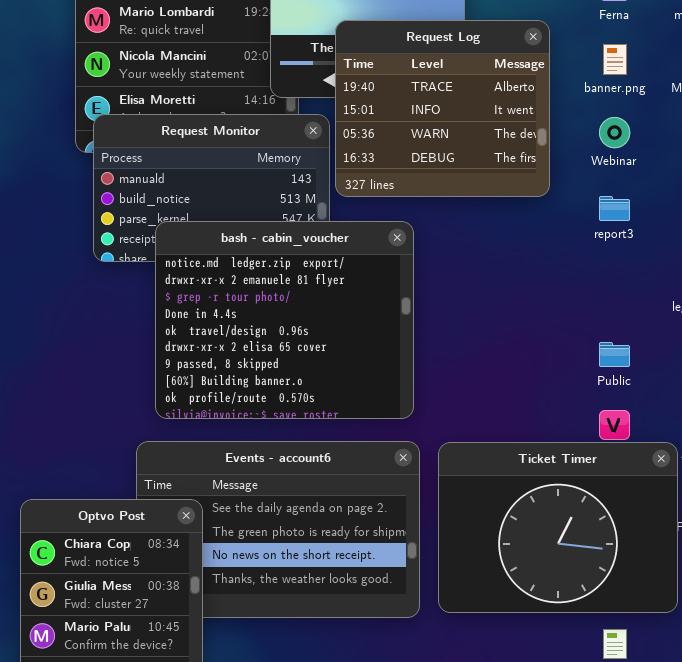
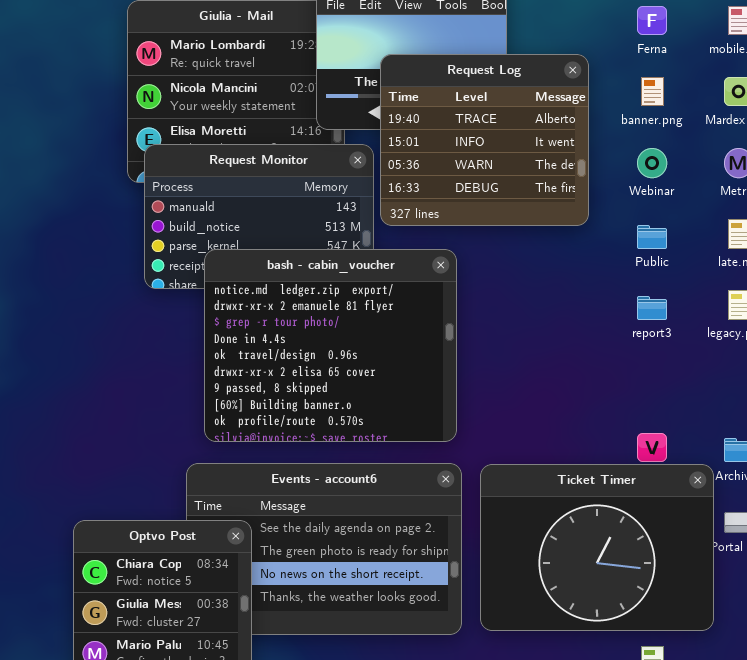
report3: [599,196,630,221] -> [637,296,667,320], moved
Public: [599,342,630,367] -> [637,225,667,249], moved

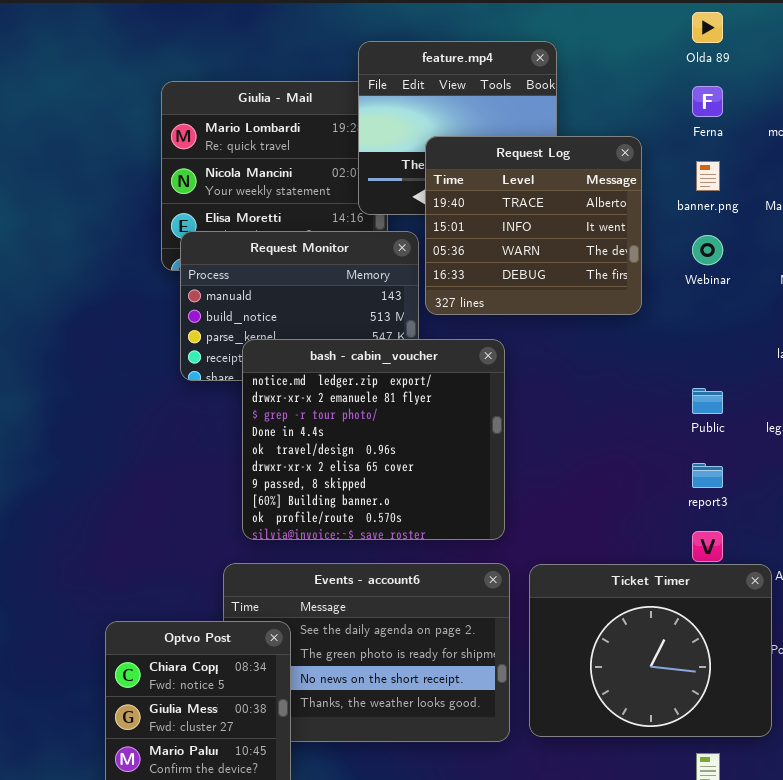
Public: [637,225,667,249] -> [692,388,723,414], moved
report3: [637,296,667,320] -> [692,463,723,488], moved

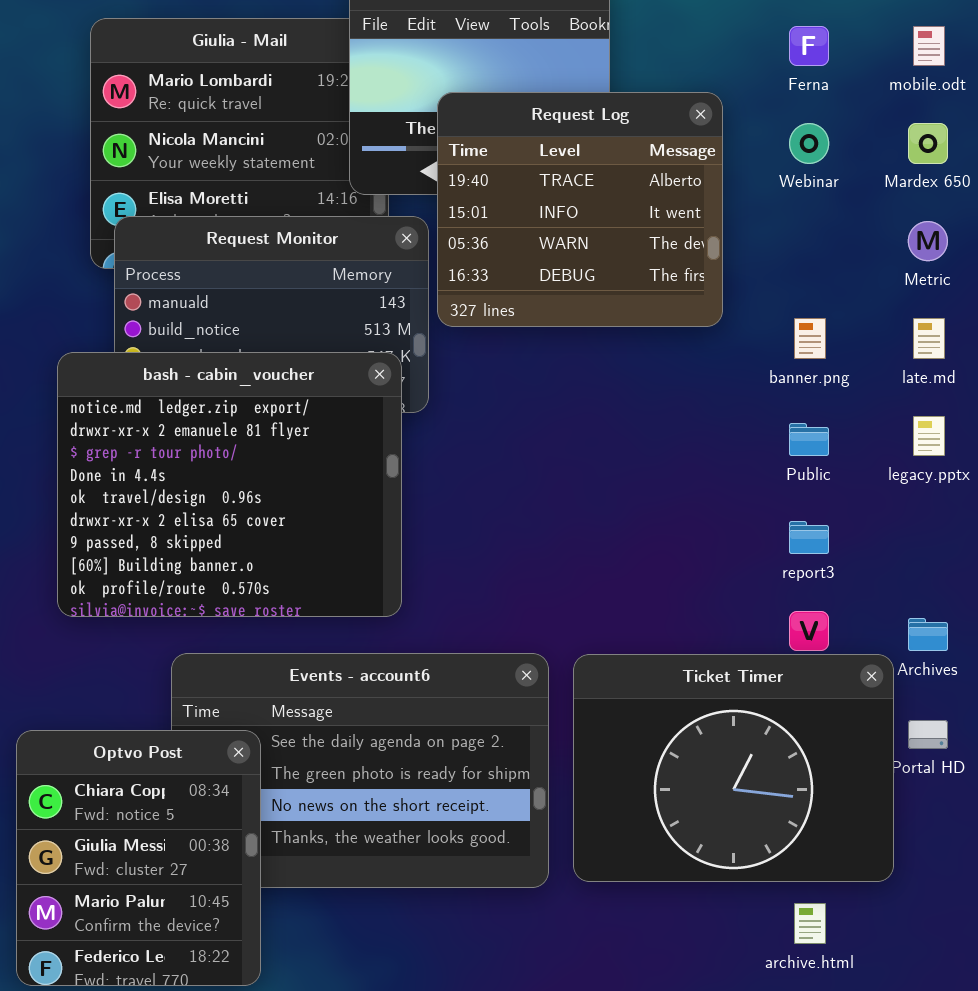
banner.png: [696,161,720,191] -> [794,318,826,359], moved
Webinar: [692,235,723,265] -> [789,123,829,164], moved
bash - cabin_voucher: [242,339,505,540] -> [57,352,402,617], moved

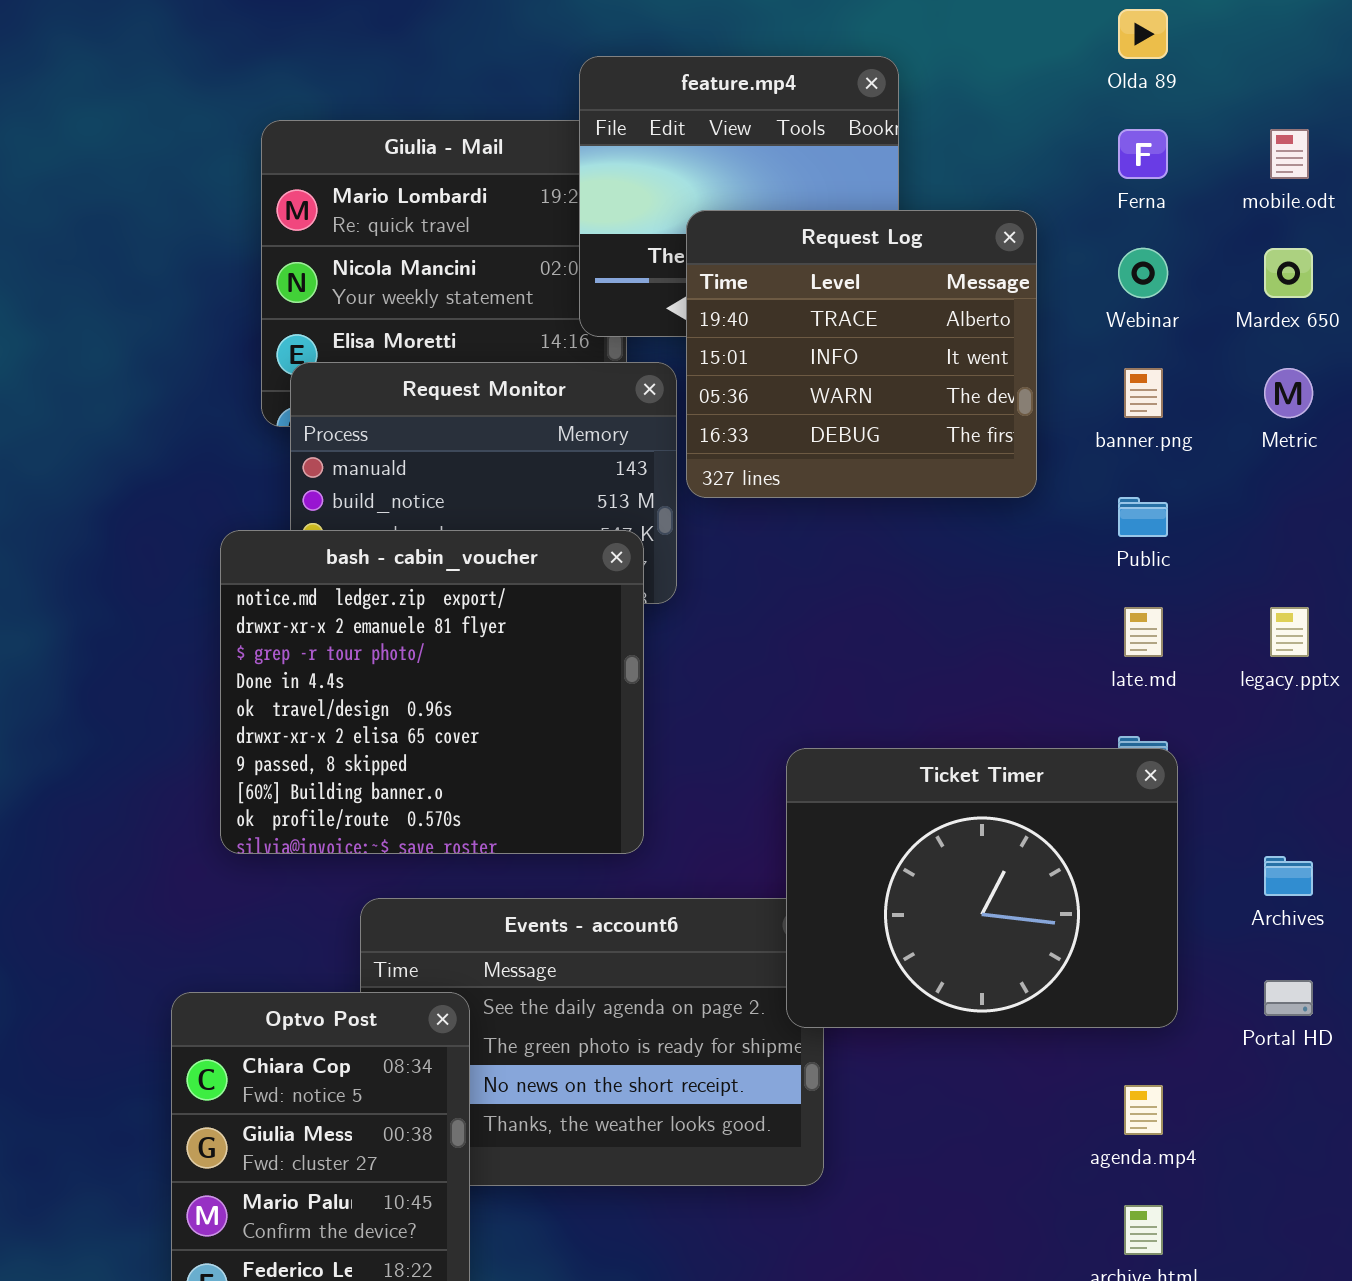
banner.png: [794,318,826,359] -> [1124,368,1163,418], moved
late.md: [913,318,945,359] -> [1124,607,1163,657], moved
Public: [789,423,829,456] -> [1118,497,1168,537], moved
Ticket Timer: [573,654,894,882] -> [786,748,1178,1028], moved

